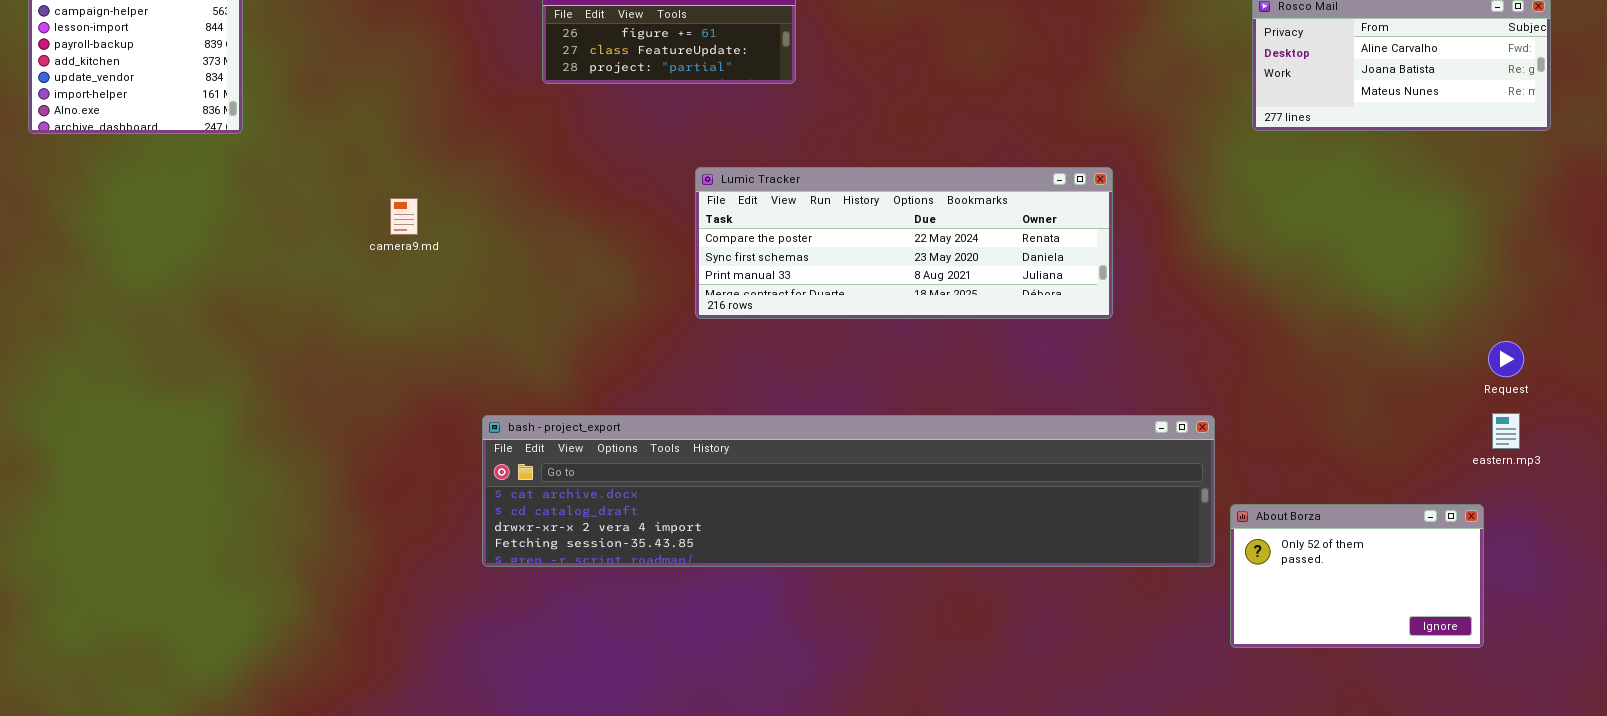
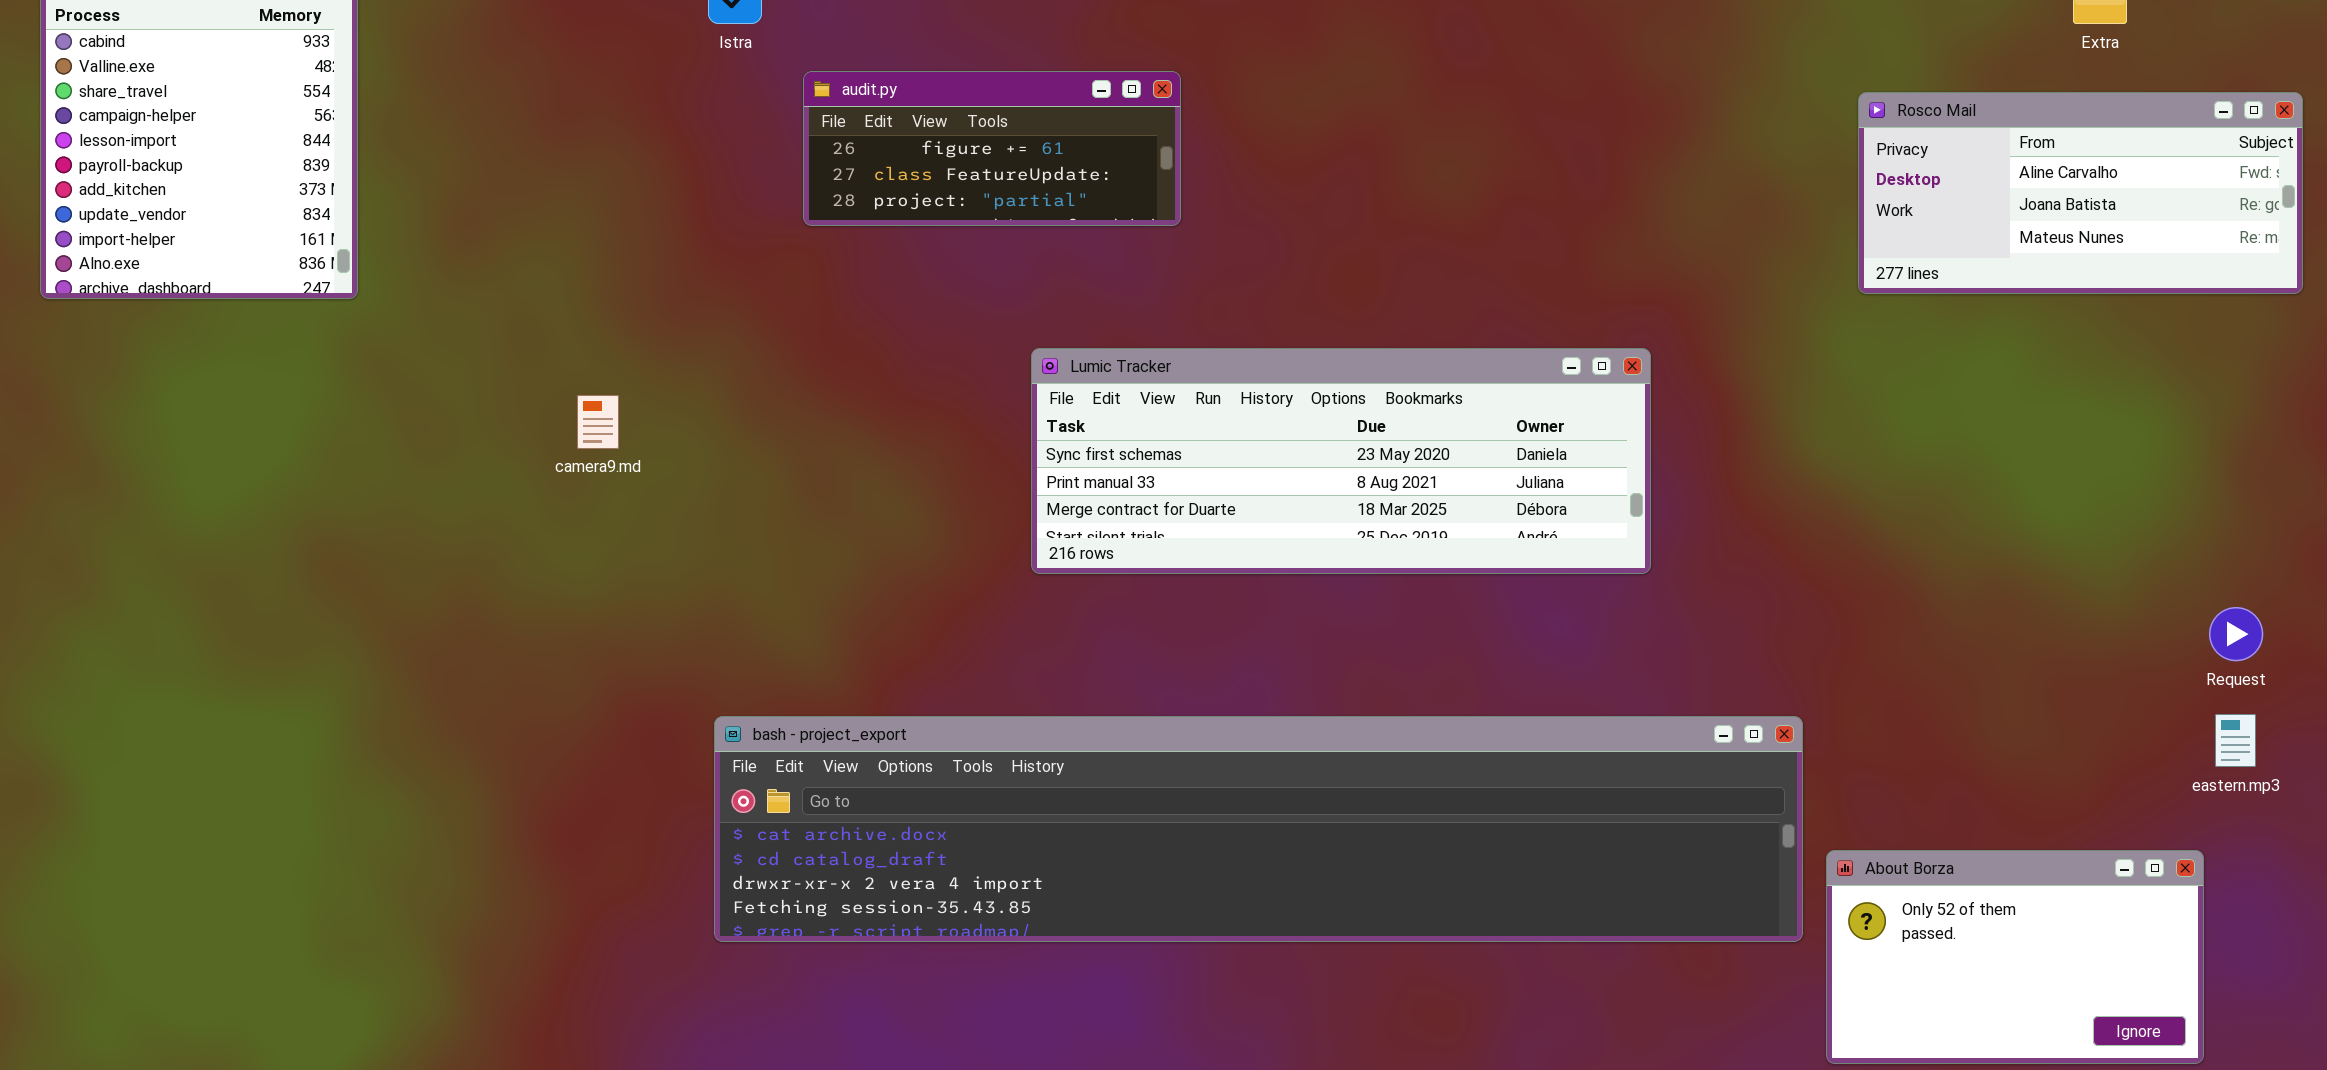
Lumic Tracker: [695,167,1113,319] -> [1031,348,1651,574], scrolled down 1 row

